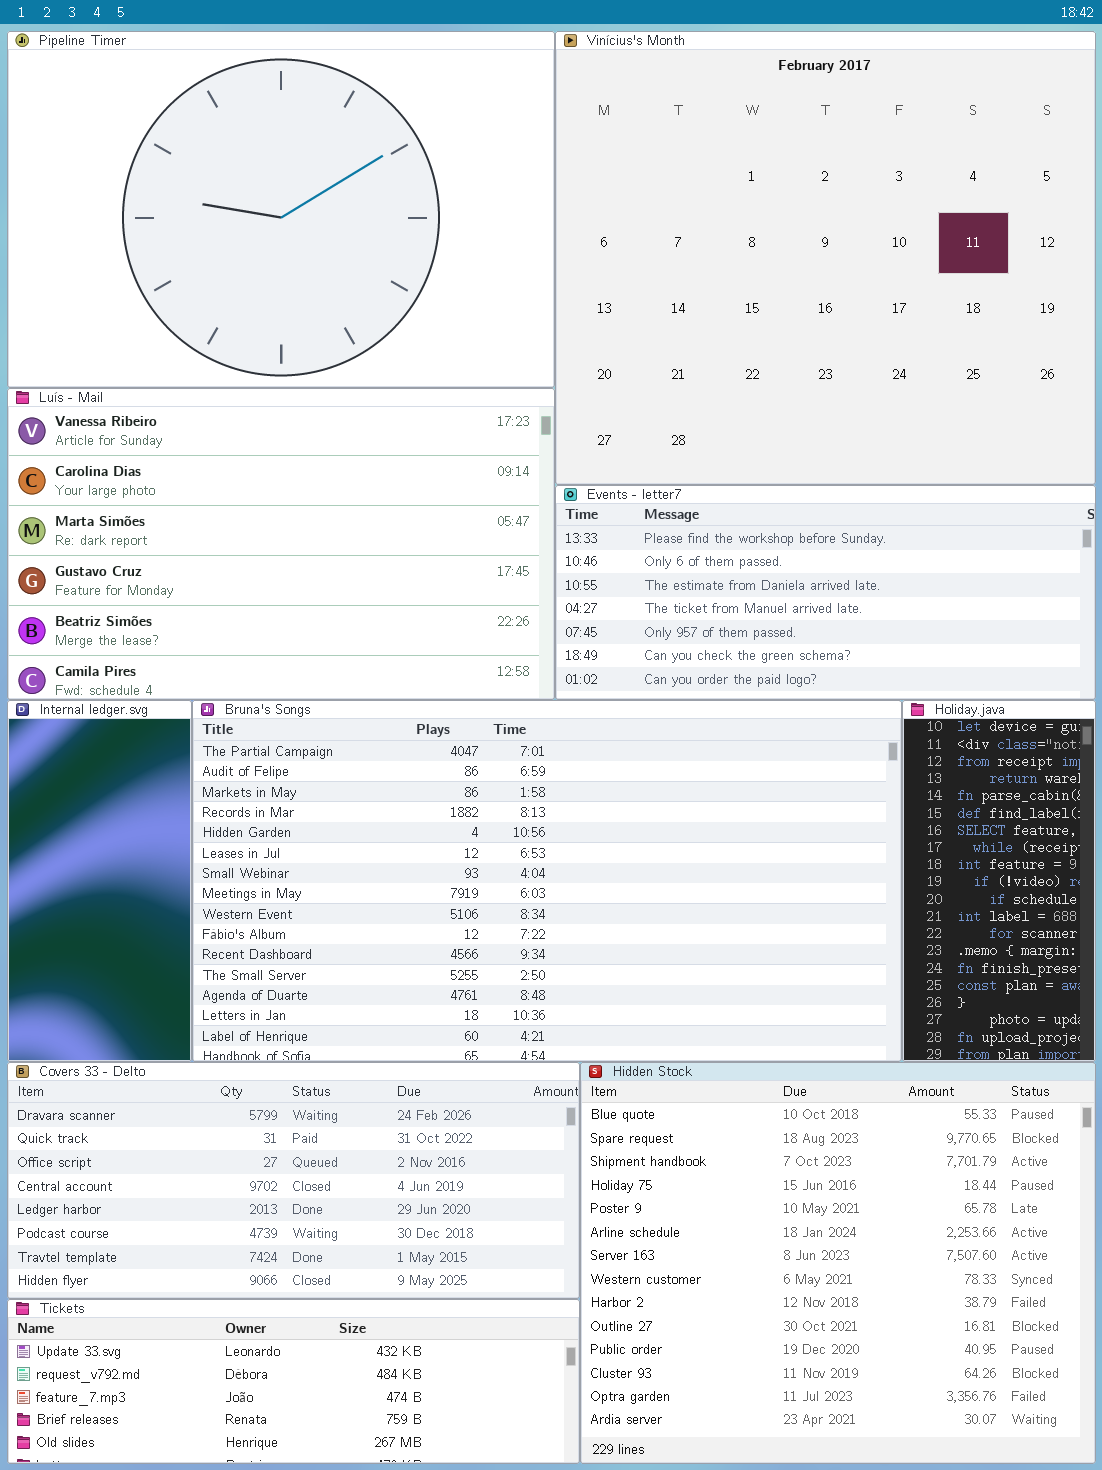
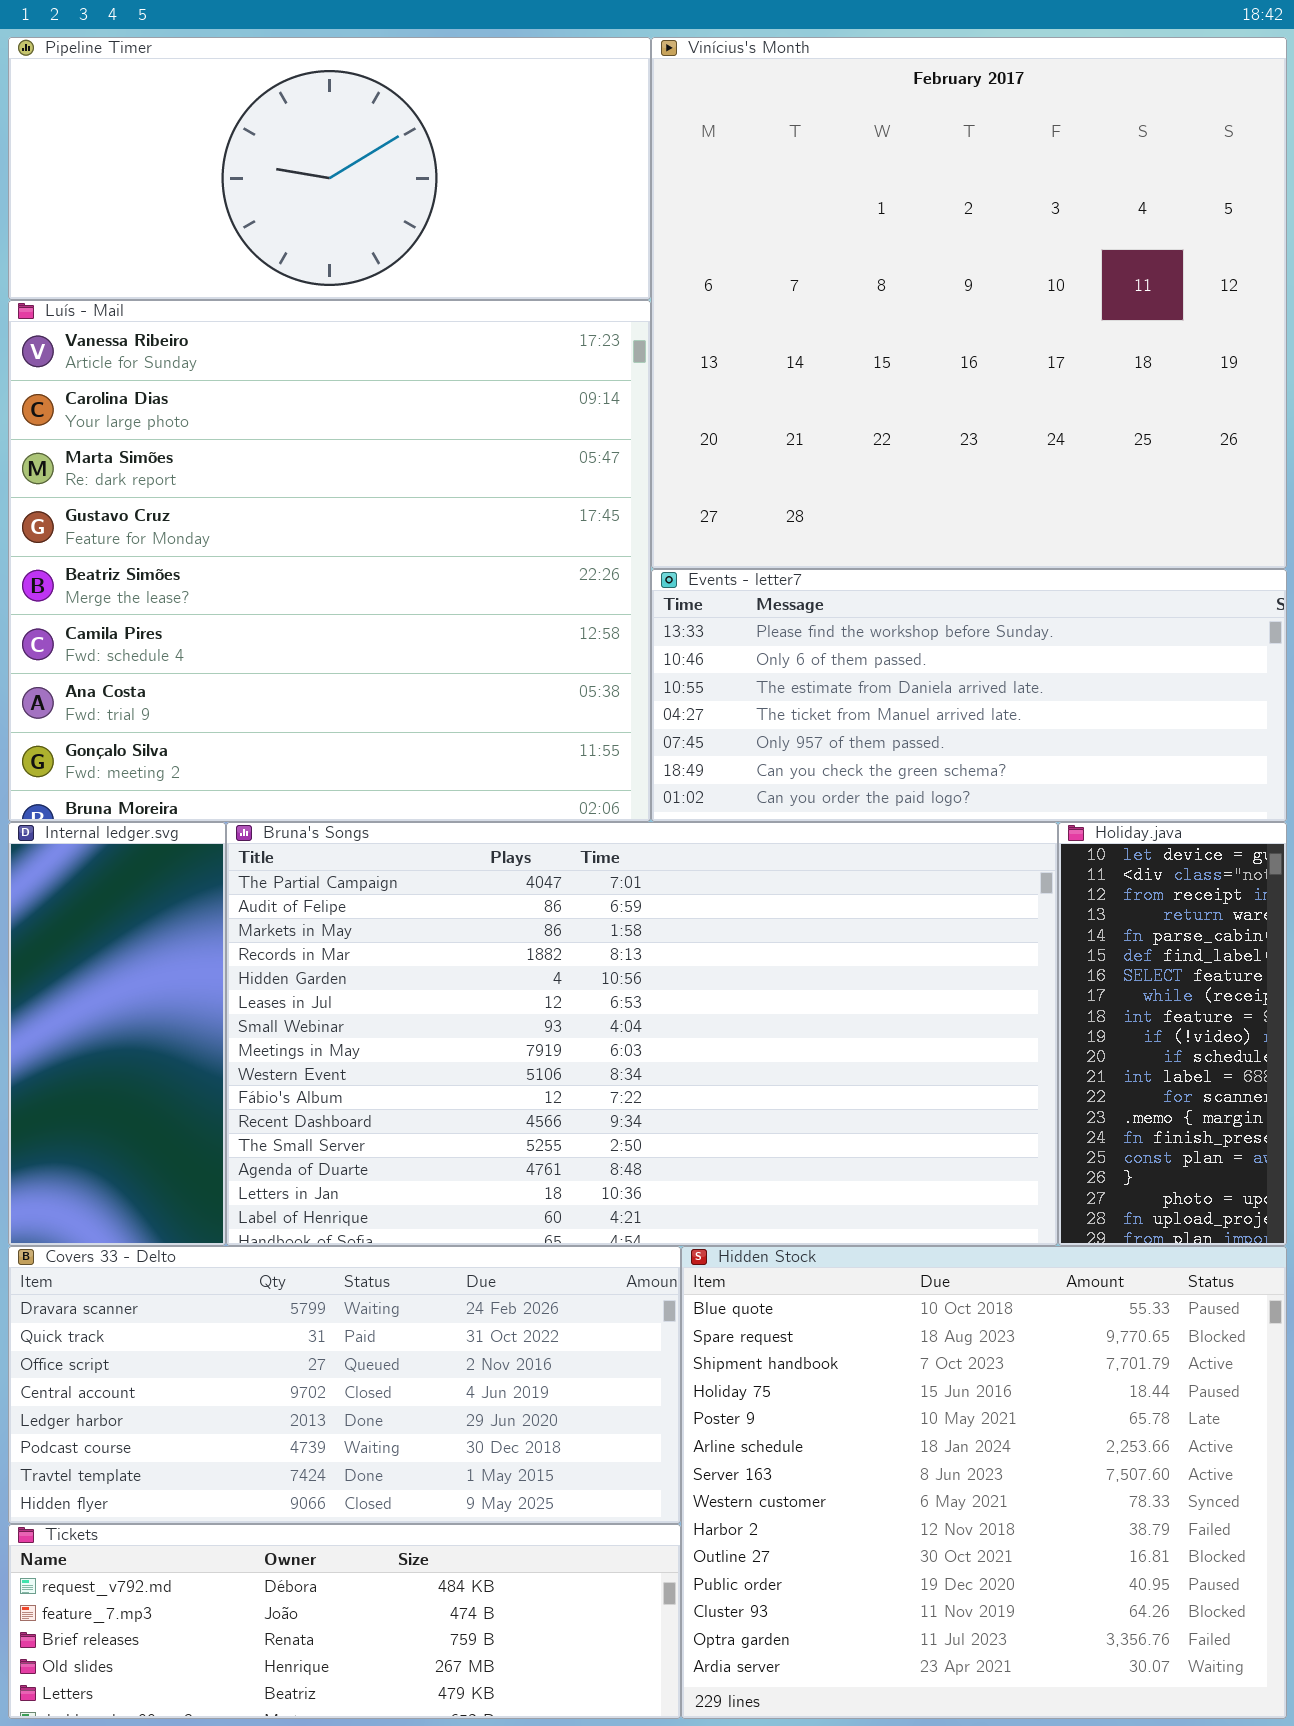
Pipeline Timer: [7,31,555,388] -> [8,37,651,300], resized
Luís - Mail: [7,388,555,700] -> [8,300,651,822], resized
Tickets: [7,1299,580,1464] -> [8,1524,681,1719], scrolled down 1 row

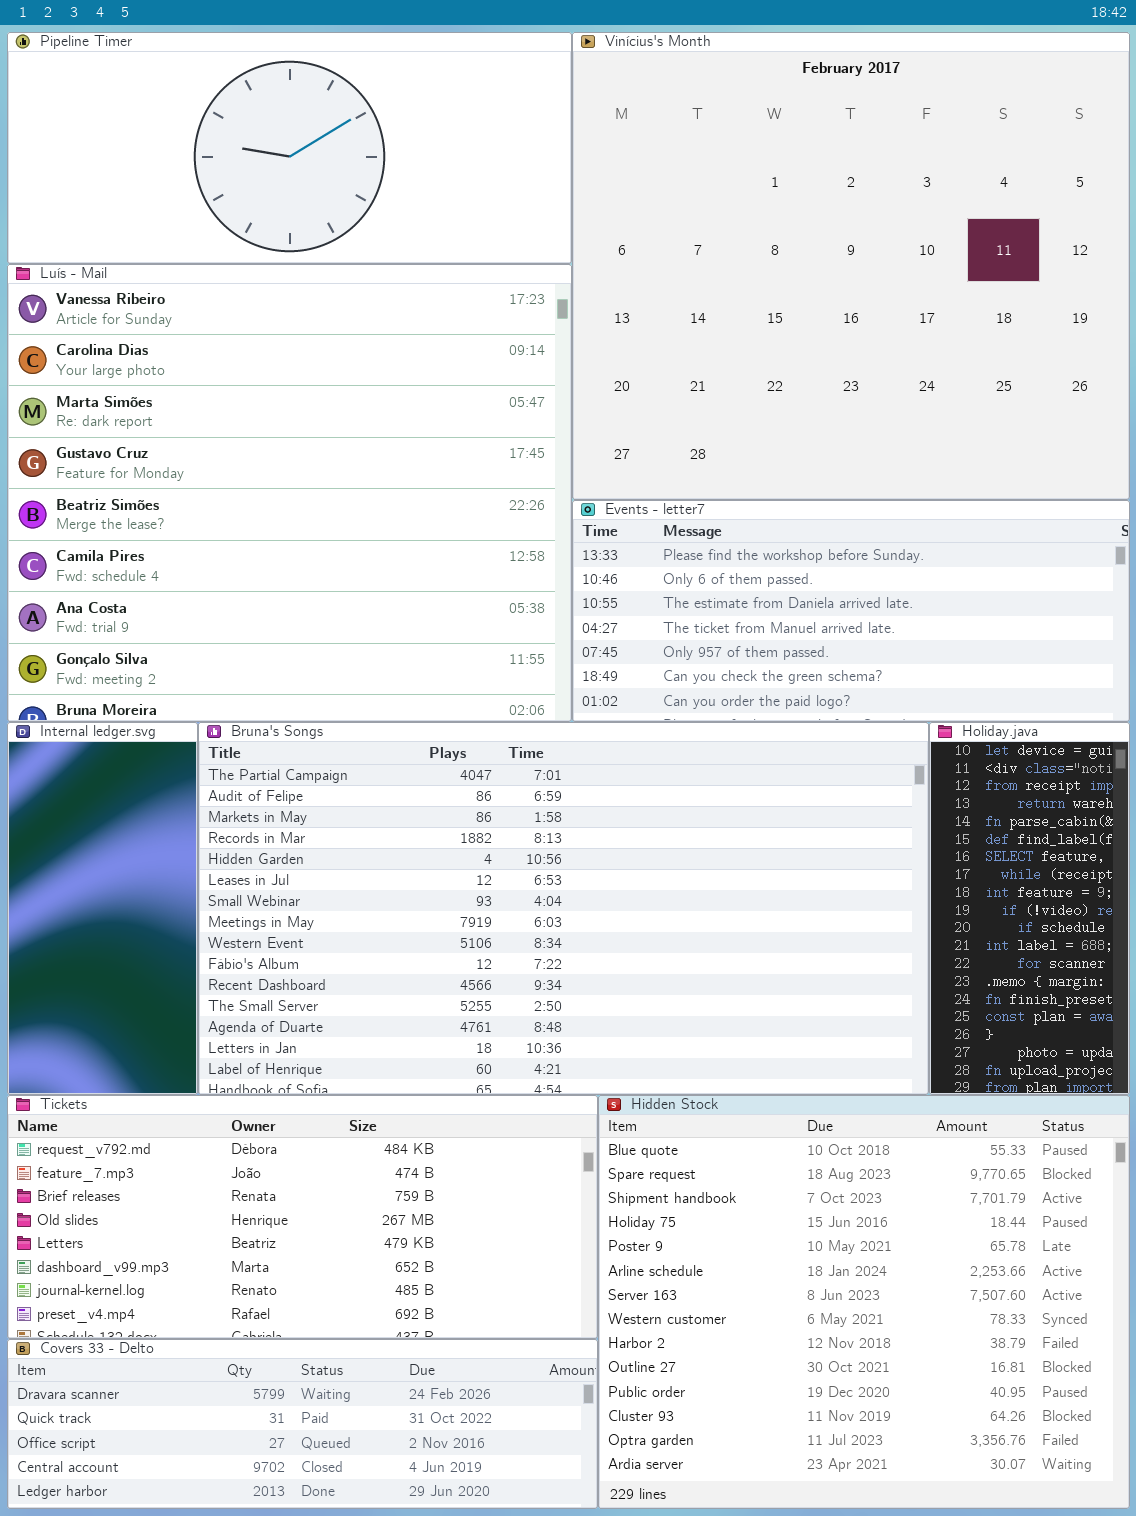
Covers 33 - Delto: [8,1246,681,1524] -> [7,1339,598,1509], moved, resized
Tickets: [8,1524,681,1719] -> [7,1095,598,1339], moved, resized

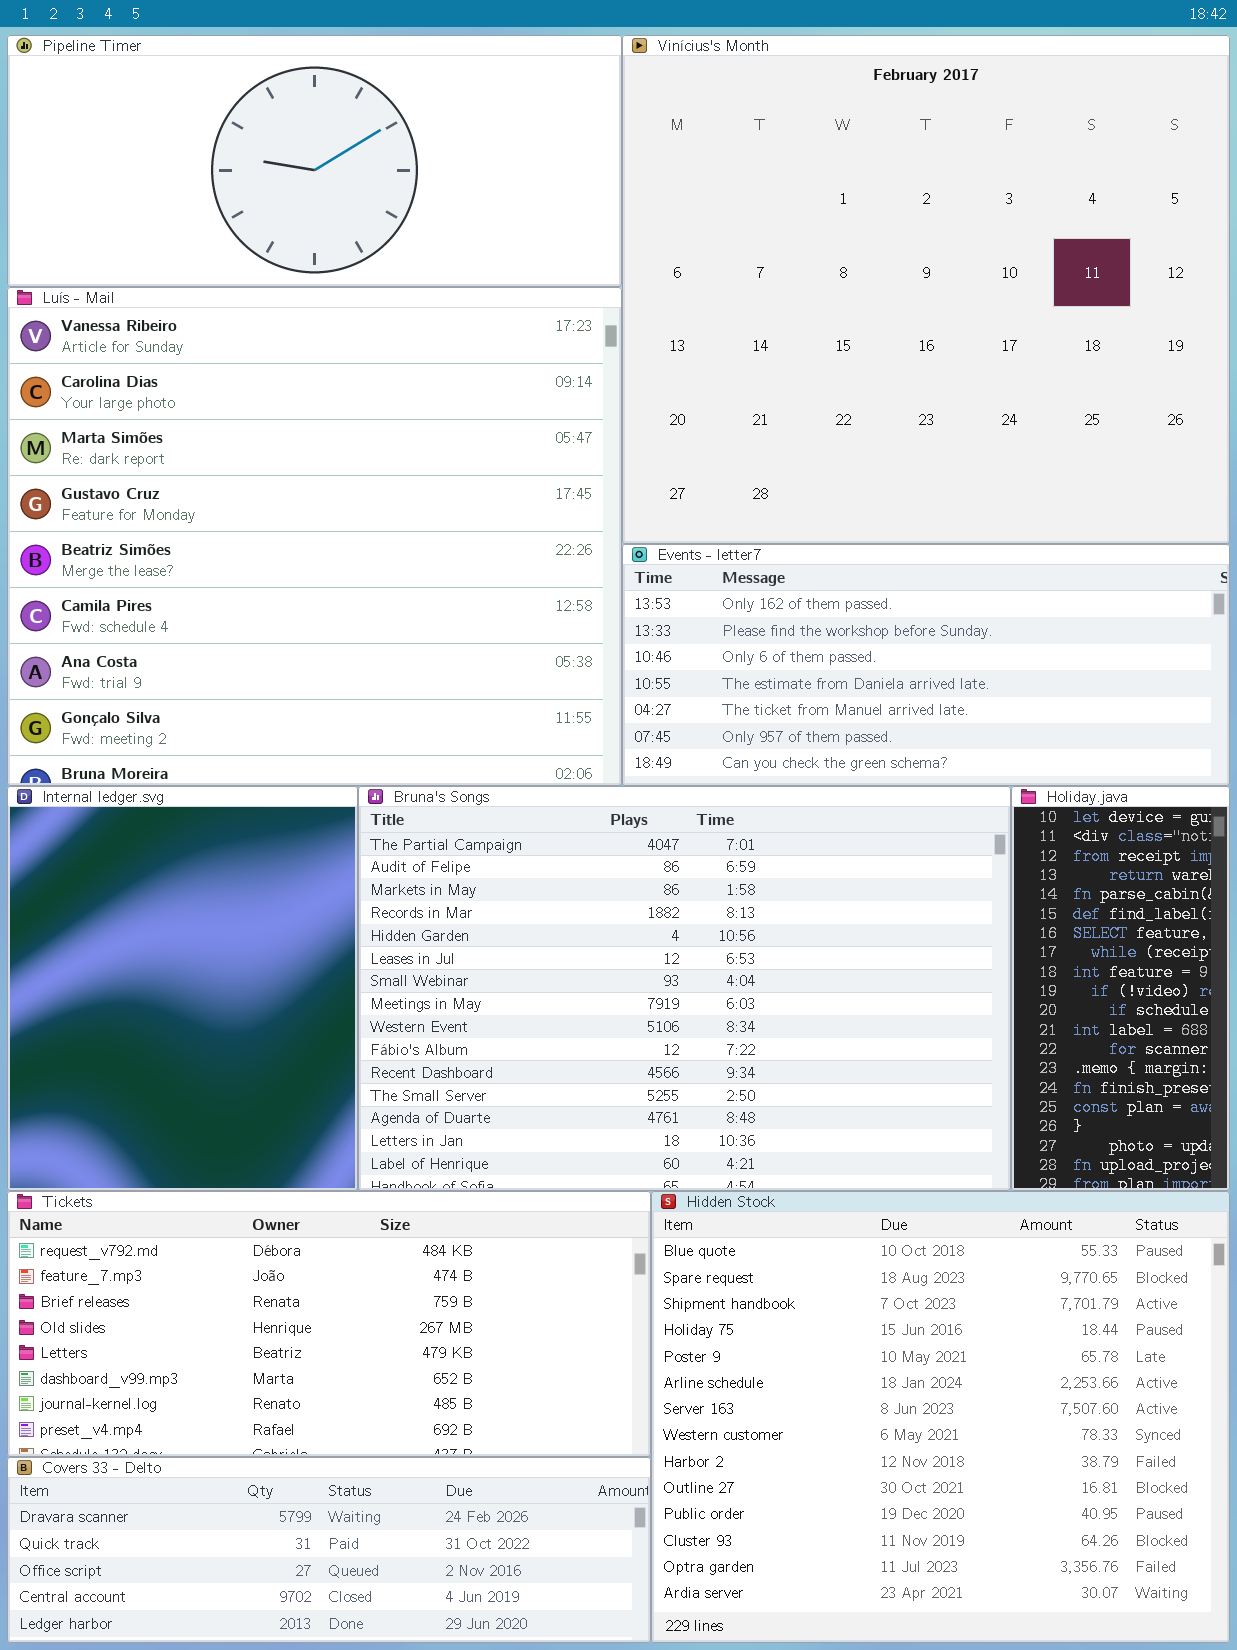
Events - letter7: [572,500,1130,722] -> [622,544,1230,786], scrolled up 1 row
Internal ledger.svg: [7,722,198,1095] -> [7,786,358,1191], resized
Bruna's Songs: [198,722,929,1095] -> [358,786,1011,1191], resized

